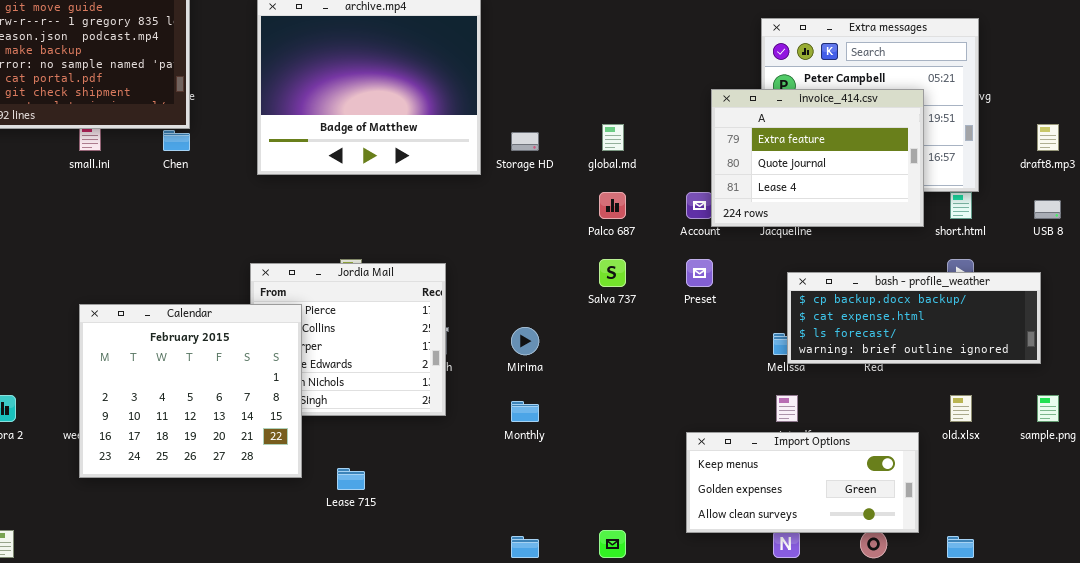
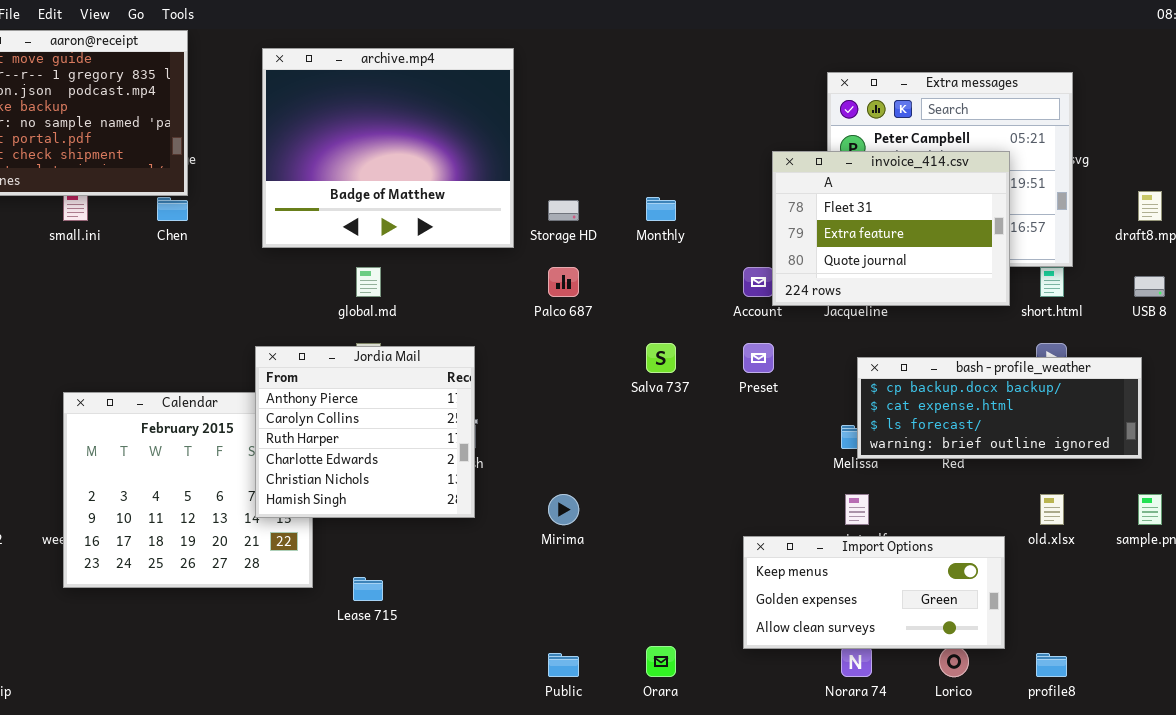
invoice_414.csv: [711,89,924,227] -> [772,151,1010,306], scrolled up 1 row
global.md: [602,124,624,151] -> [356,267,381,297], moved
Palco 687: [599,192,626,219] -> [548,267,579,297], moved
Jordia Mail: [250,263,446,416] -> [255,346,475,518], raised
Mirima: [511,327,539,355] -> [548,494,579,525], moved
Monthly: [511,401,539,422] -> [646,197,676,221], moved

